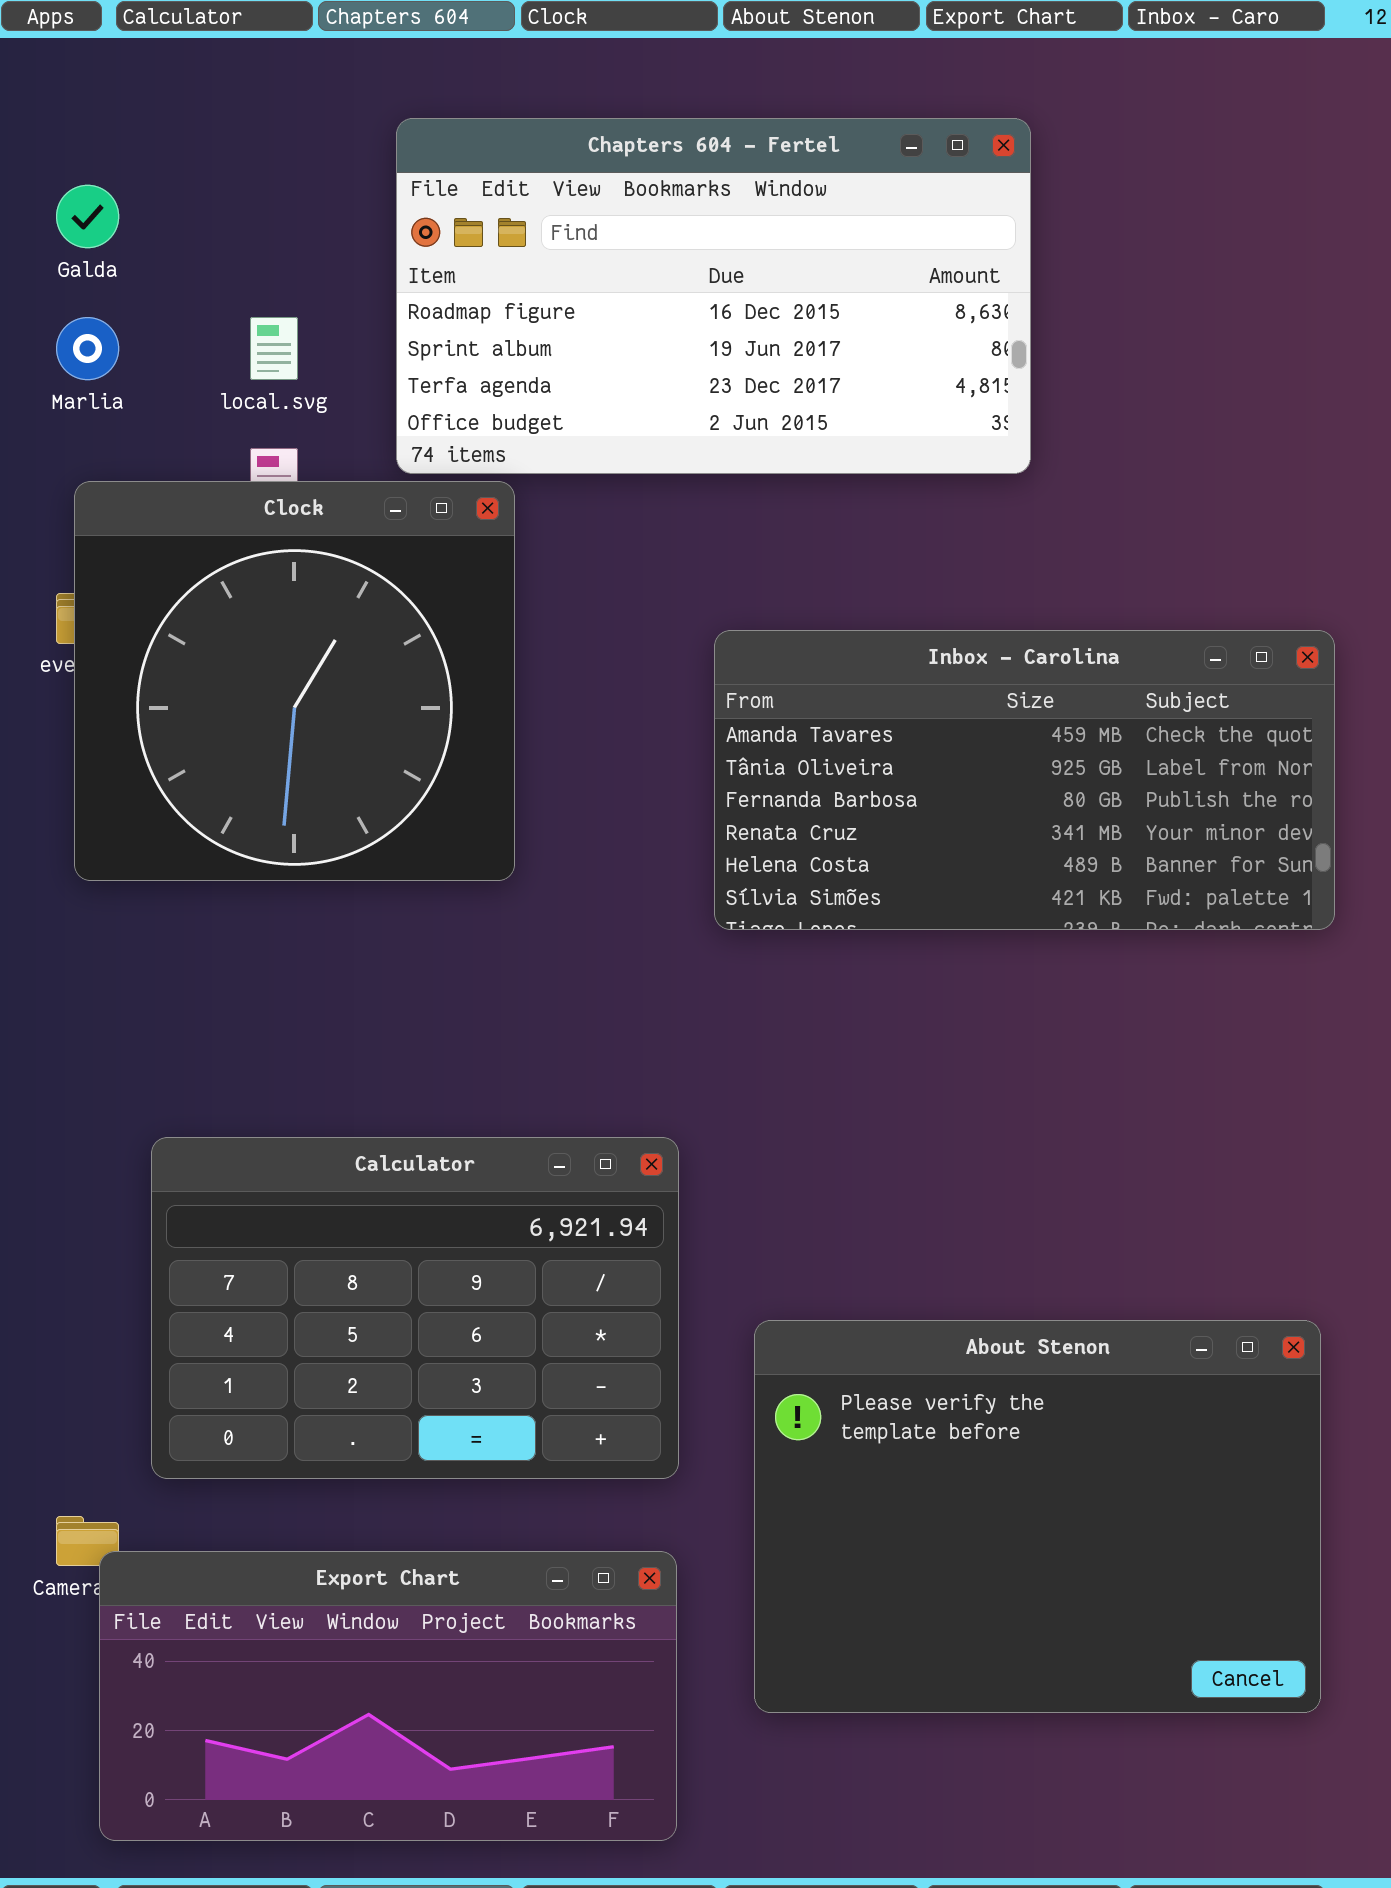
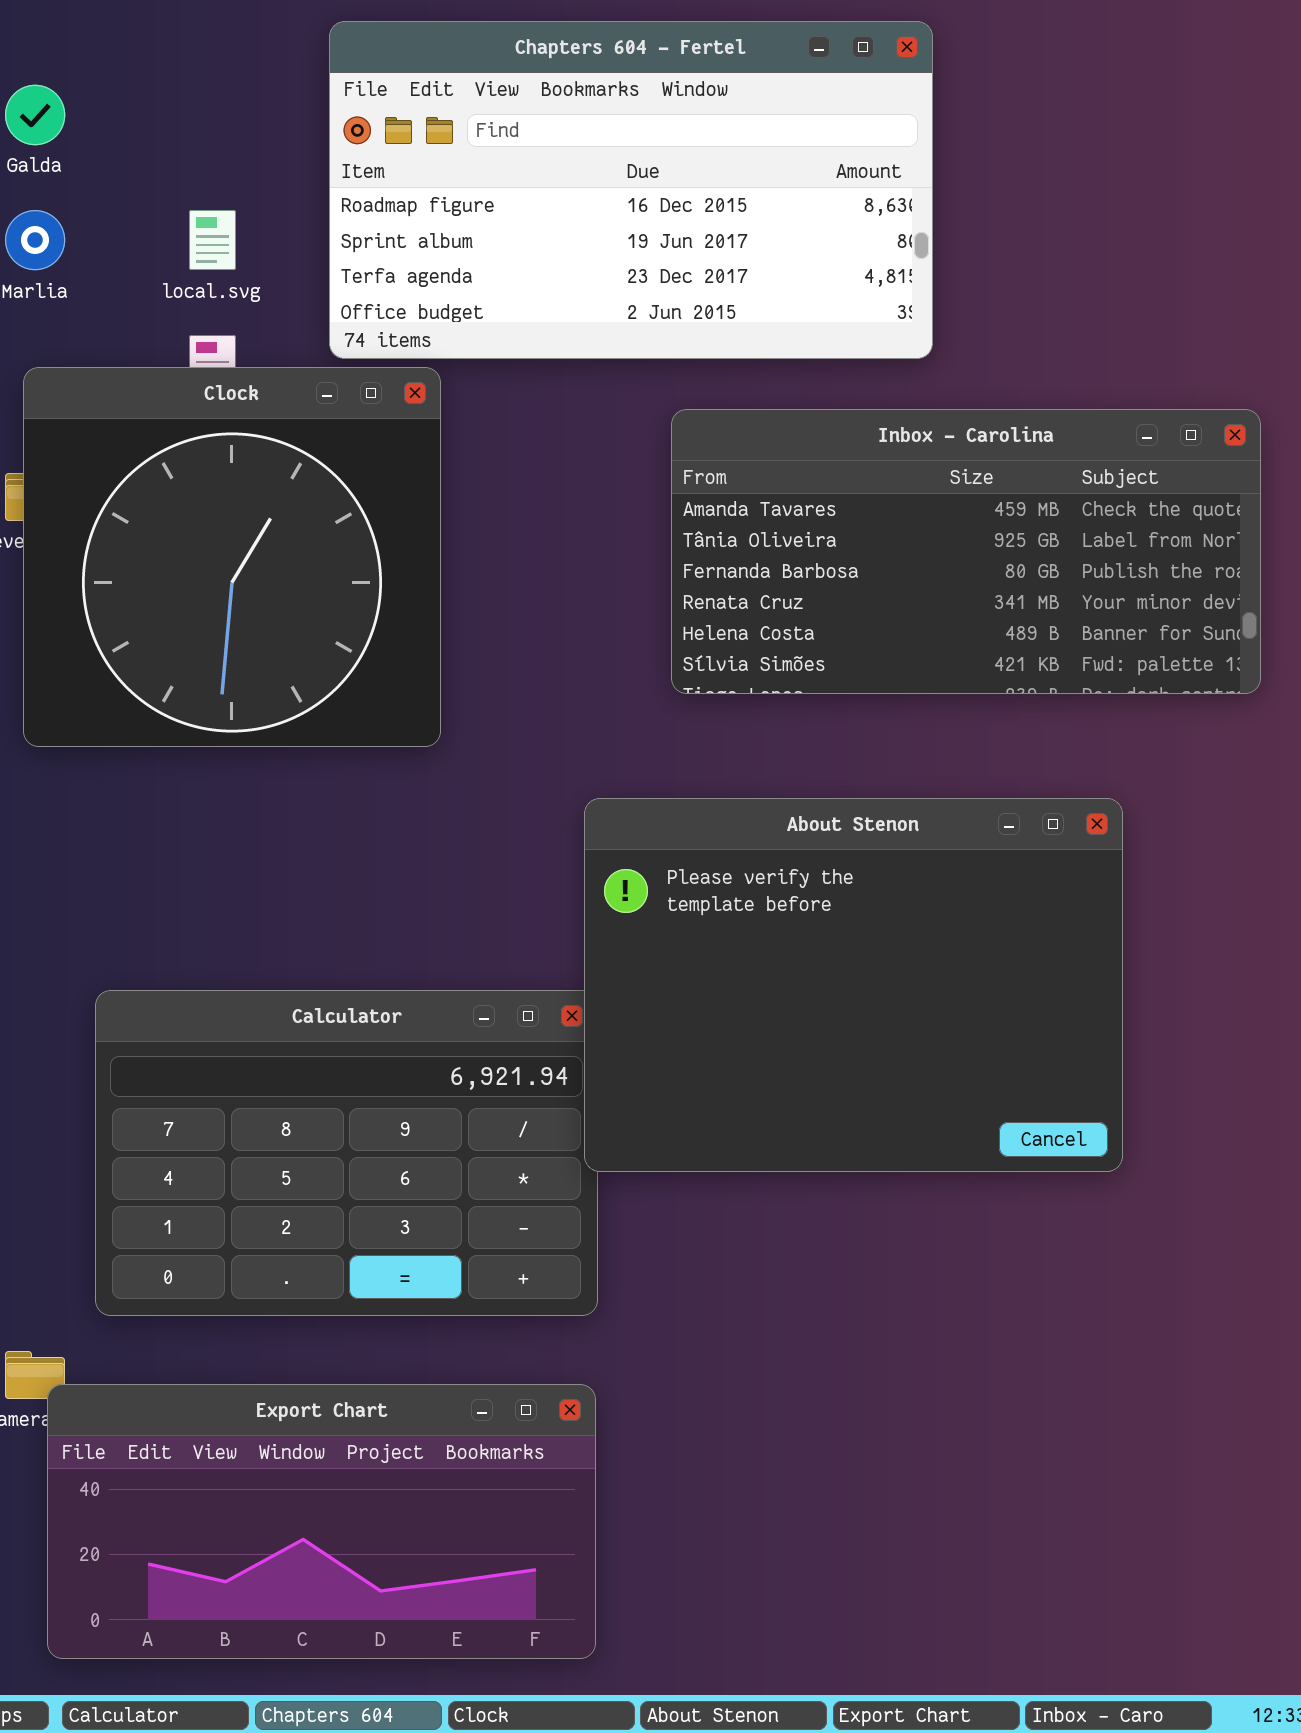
Inbox - Carolina: [714,630,1335,930] -> [671,409,1261,694], moved
About Stenon: [754,1320,1321,1713] -> [584,798,1123,1172], moved

